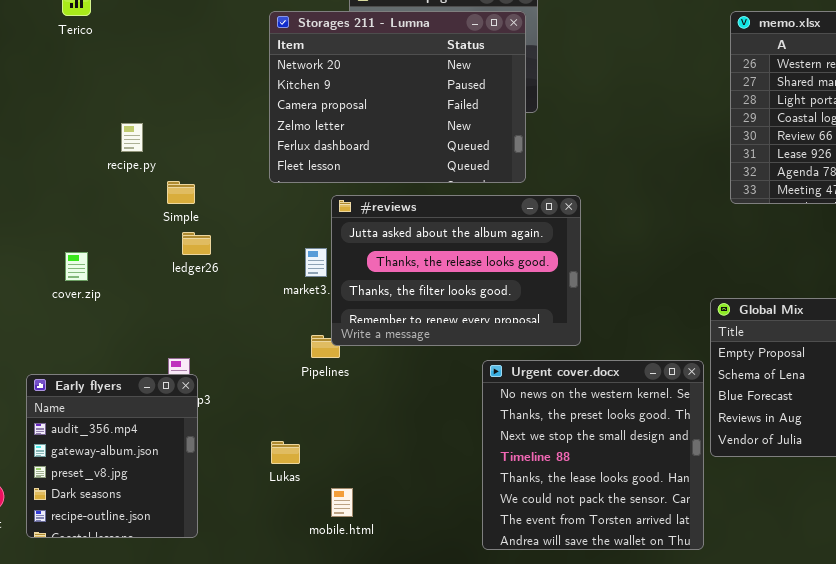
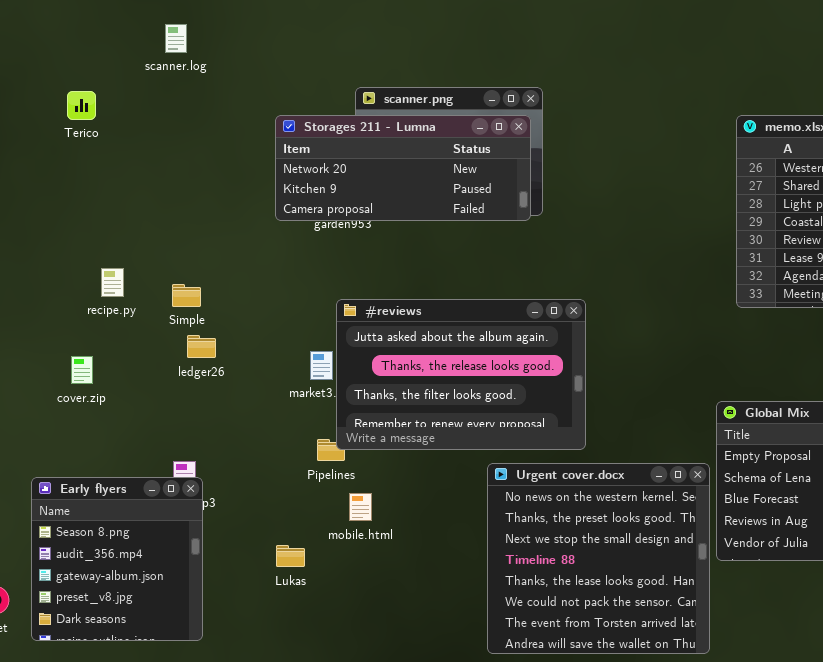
Storages 211 - Lumna: [269,11,526,183] -> [275,115,531,221], resized
recipe.py: [121,123,143,152] -> [101,268,124,297], moved
Early flyers: [26,374,198,538] -> [31,477,203,641], scrolled up 1 row
mobile.html: [331,488,353,517] -> [349,493,372,521], moved

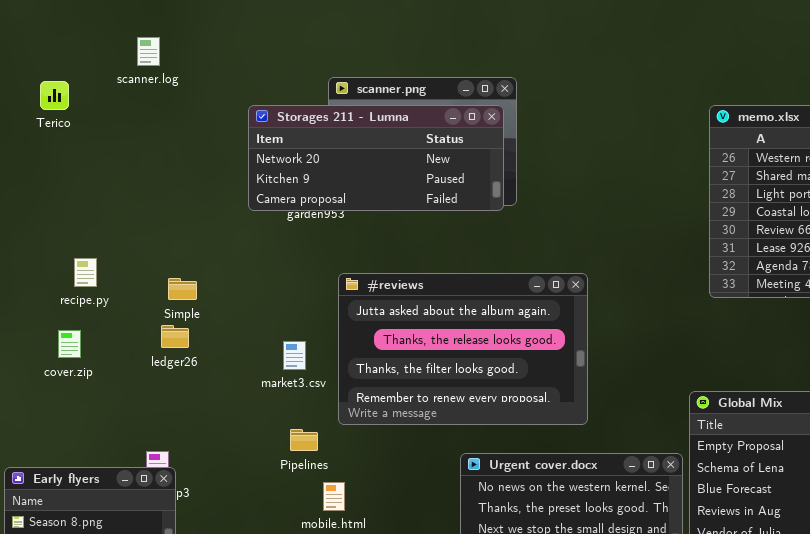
scanner.log: [165,24,187,53] -> [137,37,160,66], moved
Simple: [172,284,201,307] -> [168,278,197,300], moved
#reviews: [336,299,586,450] -> [338,273,588,425], moved
cover.zip: [71,356,93,384] -> [58,330,81,358], moved

